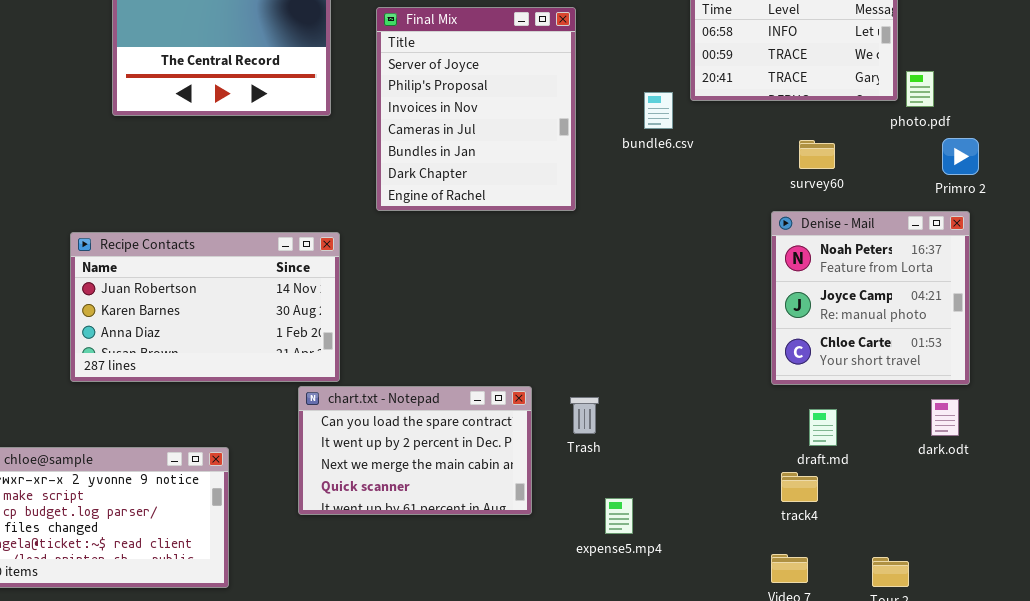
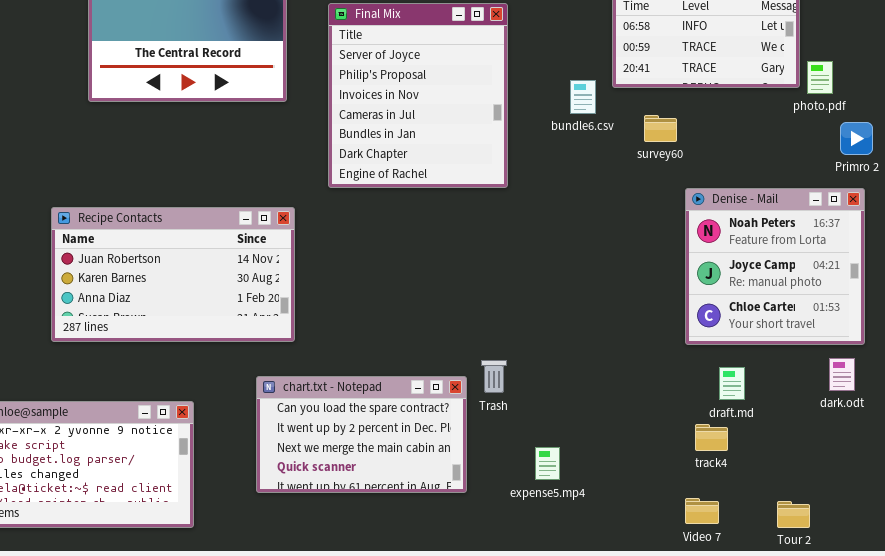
survey60: [799,140,835,169] -> [644,115,677,142], moved
chart.txt - Notepad: [298,386,532,515] -> [256,376,467,493], moved
Trash: [570,397,599,434] -> [481,360,507,393], moved

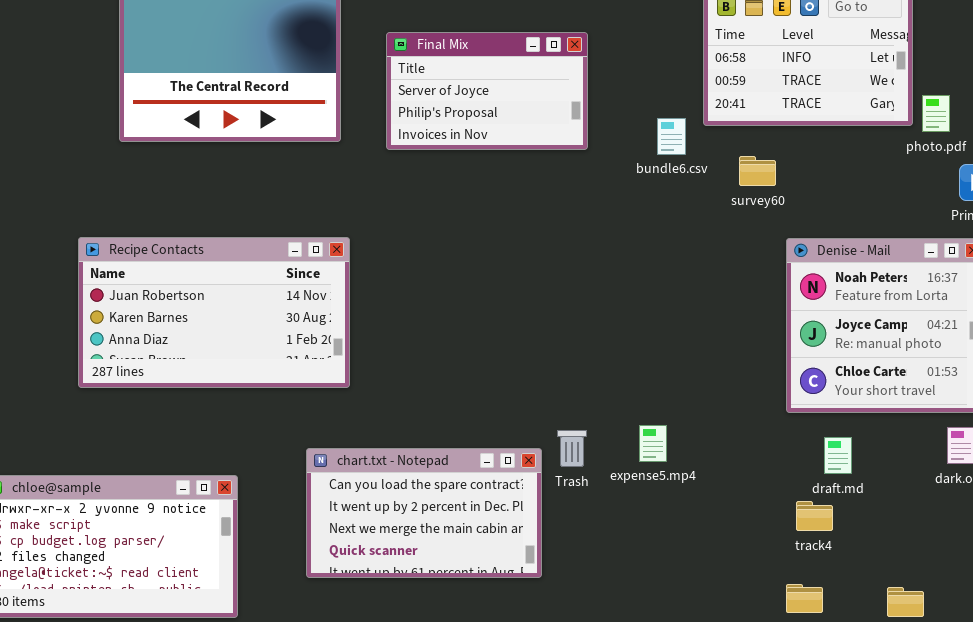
Final Mix: [328,3,508,188] -> [386,32,588,150], resized
Recipe Contacts: [51,207,295,342] -> [78,237,350,388], moved
expense5.mp4: [535,447,560,480] -> [639,425,667,462], moved

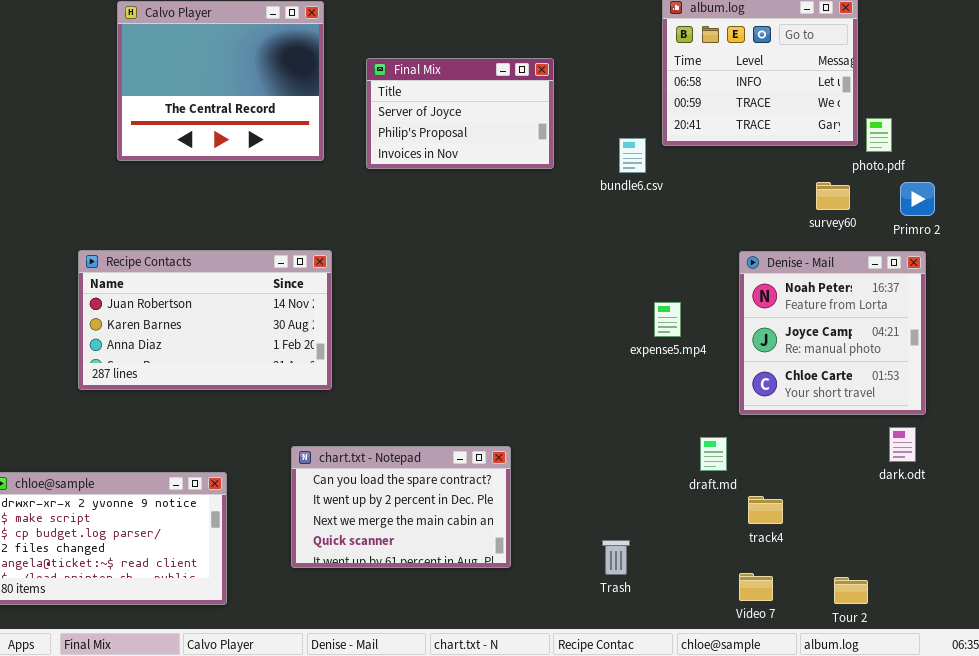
survey60: [739,156,776,186] -> [816,182,850,210], moved
expense5.mp4: [639,425,667,462] -> [654,302,681,337], moved
Trash: [557,430,587,467] -> [602,540,630,575], moved
draft.md: [824,437,852,474] -> [700,437,727,471], moved

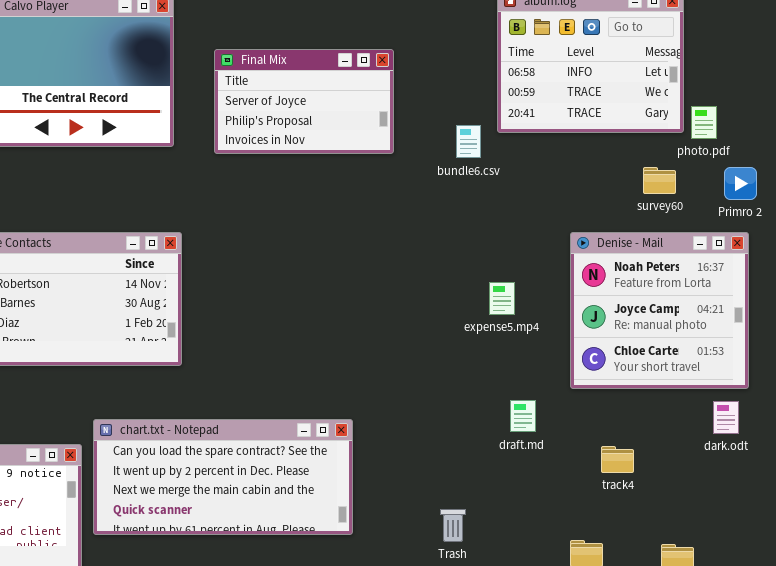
draft.md: [700,437,727,471] -> [510,400,536,432], moved
chart.txt - Notepad: [291,446,511,568] -> [93,419,353,535], resized
track4: [748,496,783,524] -> [601,446,634,473], moved

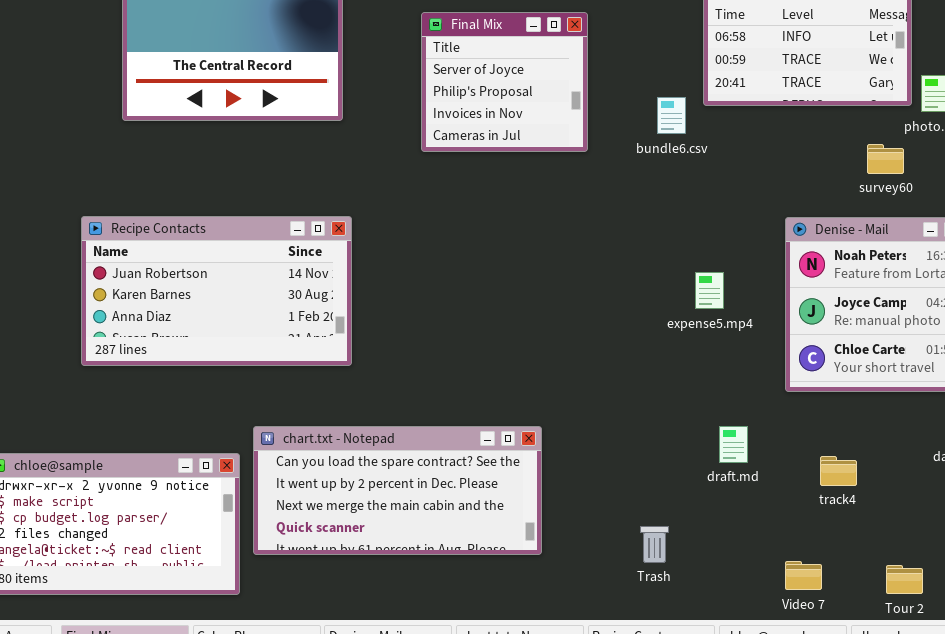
Final Mix: [214,49,394,154] -> [421,12,588,152], resized
draft.md: [510,400,536,432] -> [719,426,748,463], moved

